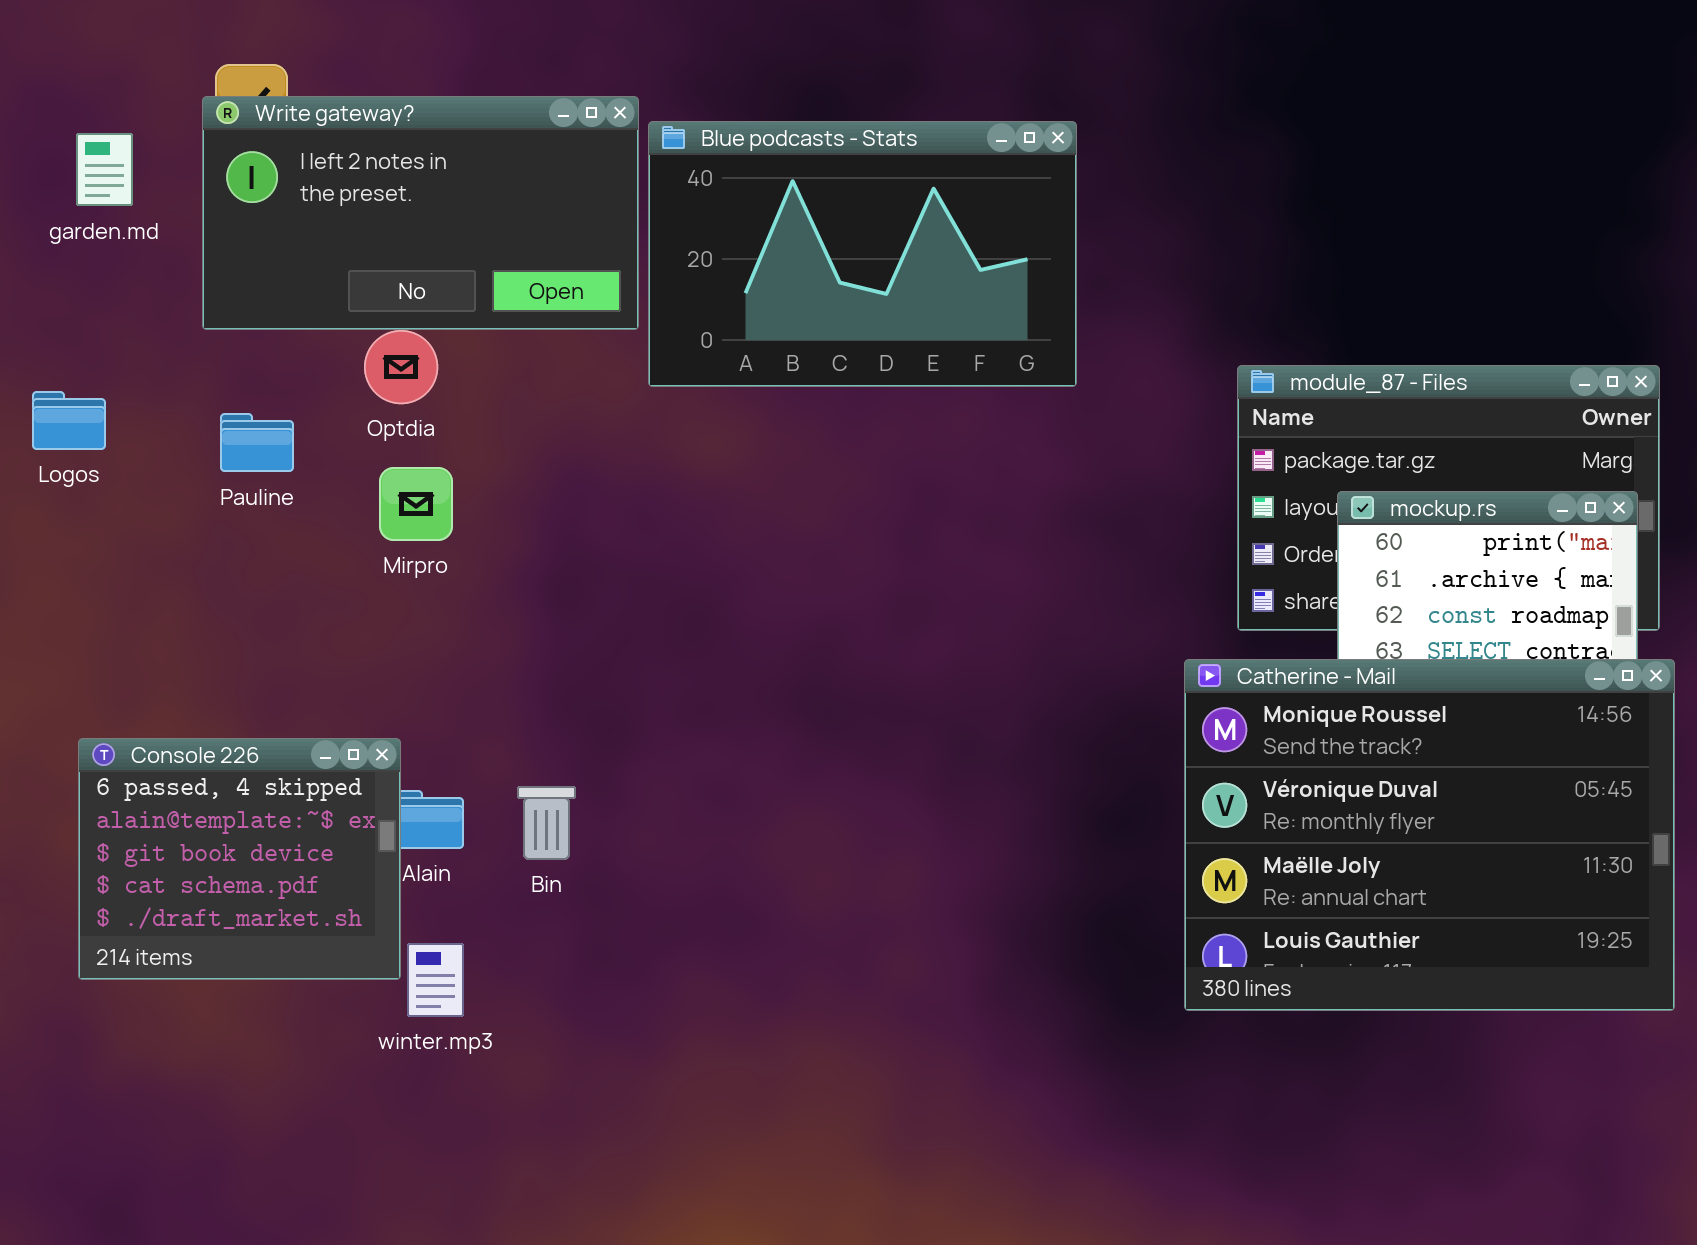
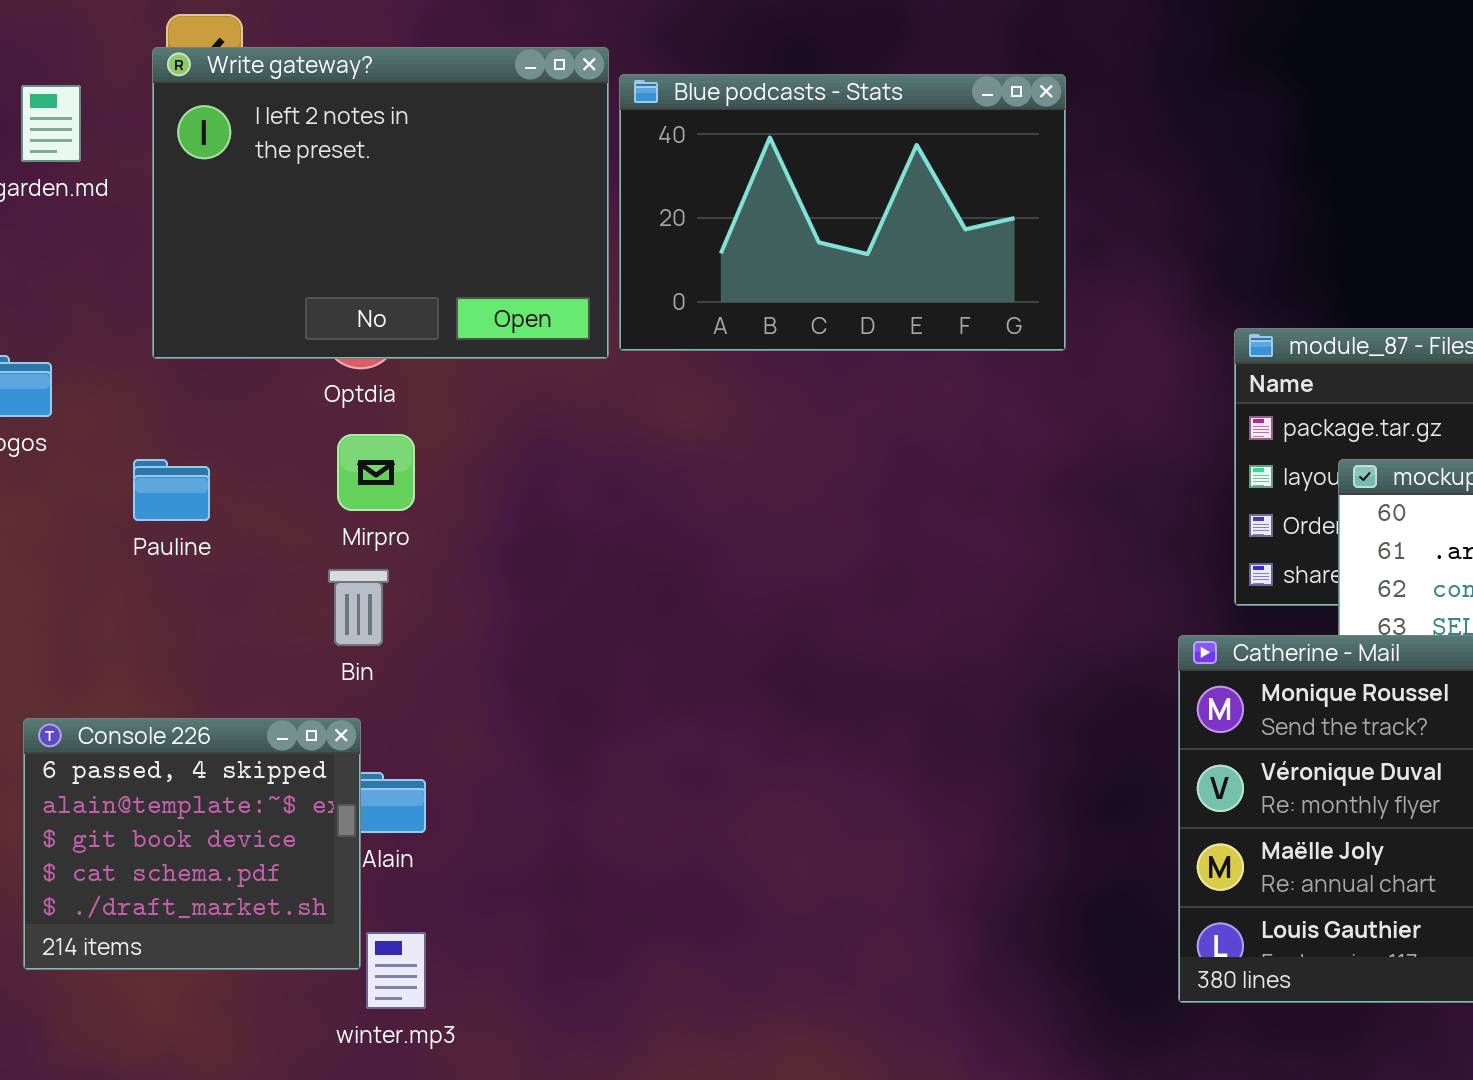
Write gateway?: [202,96,639,330] -> [152,47,609,359], resized
Pauline: [220,413,294,472] -> [133,459,210,521], moved
Bin: [517,786,576,860] -> [328,569,389,646], moved

